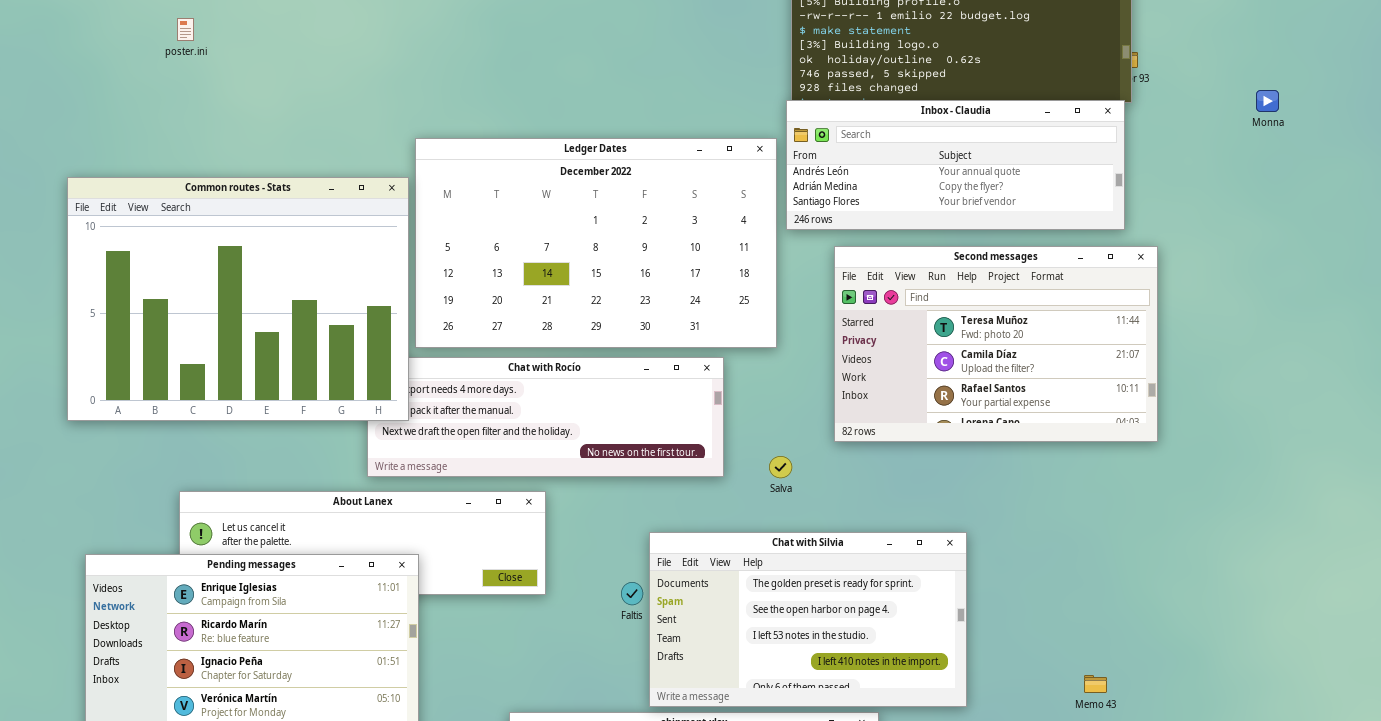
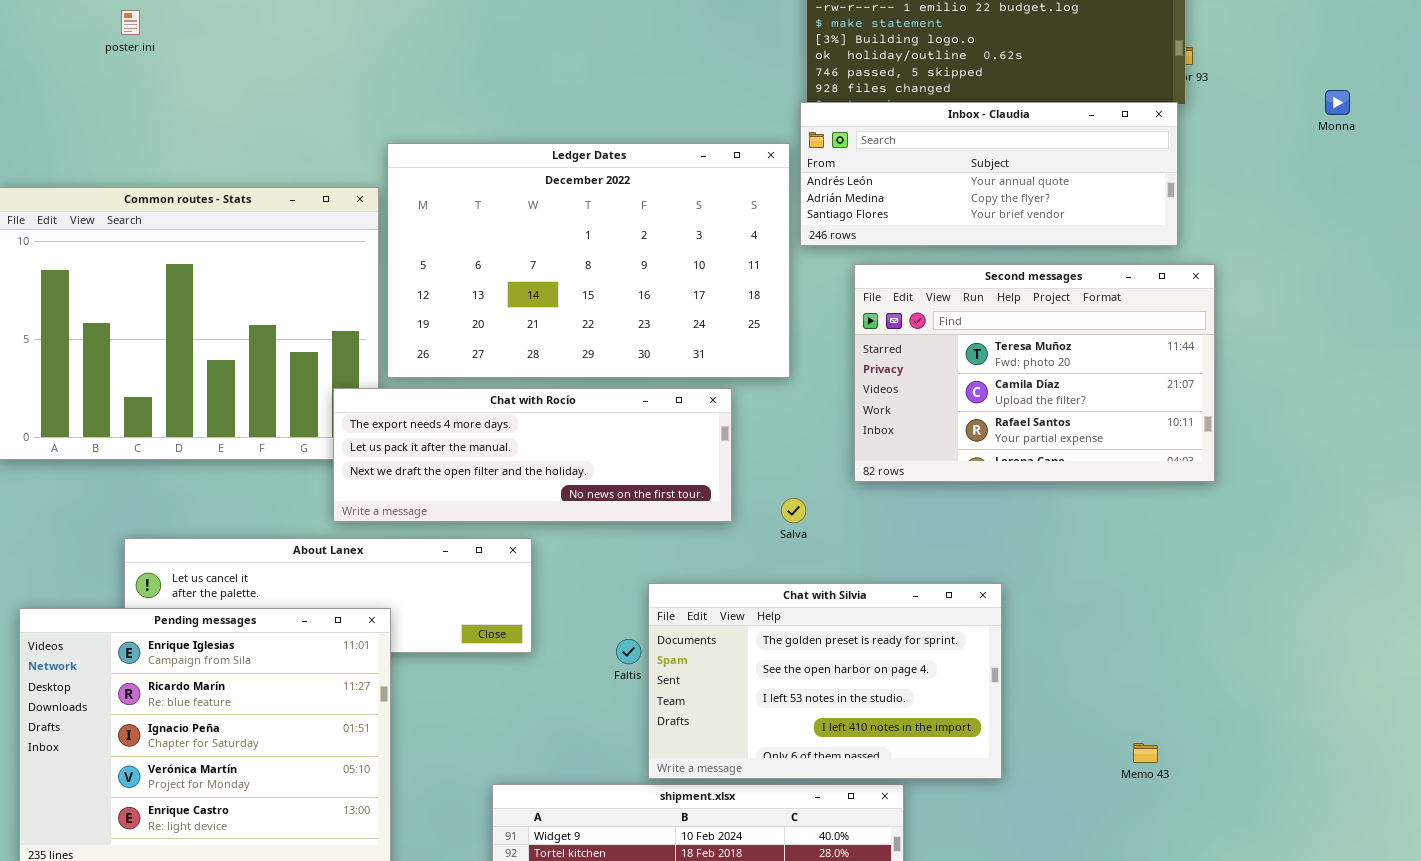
Chat with Rocío: [367,357,724,477] -> [333,388,732,522], raised

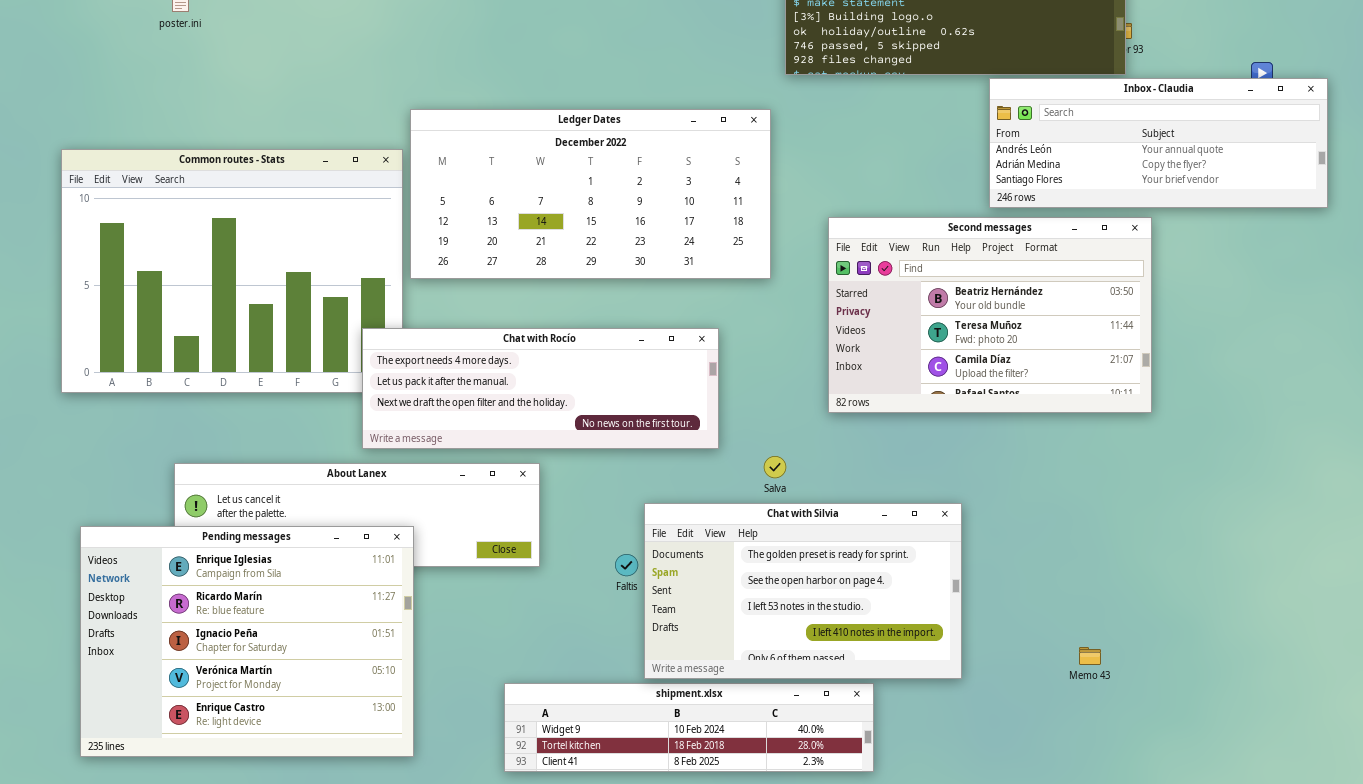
Inbox - Claudia: [800,102,1178,246] -> [989,78,1328,208], moved
Ledger Dates: [387,143,790,378] -> [410,109,771,279], resized
Second messages: [854,264,1215,482] -> [828,217,1152,413], scrolled up 1 row
Salva: [781,498,806,523] -> [764,456,786,478], moved

